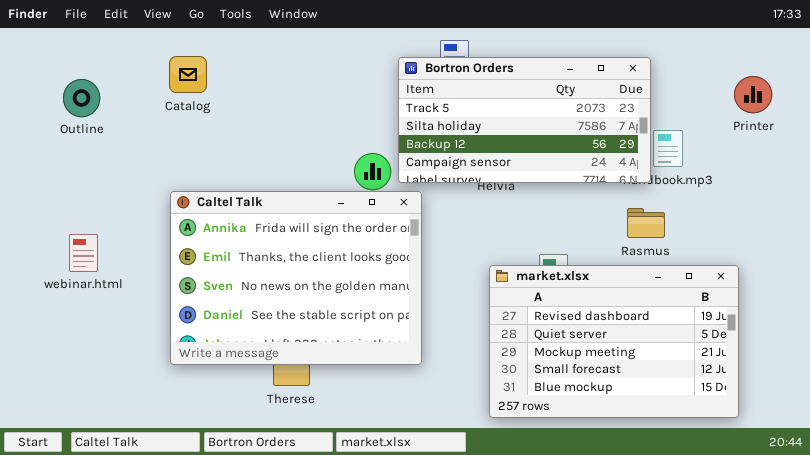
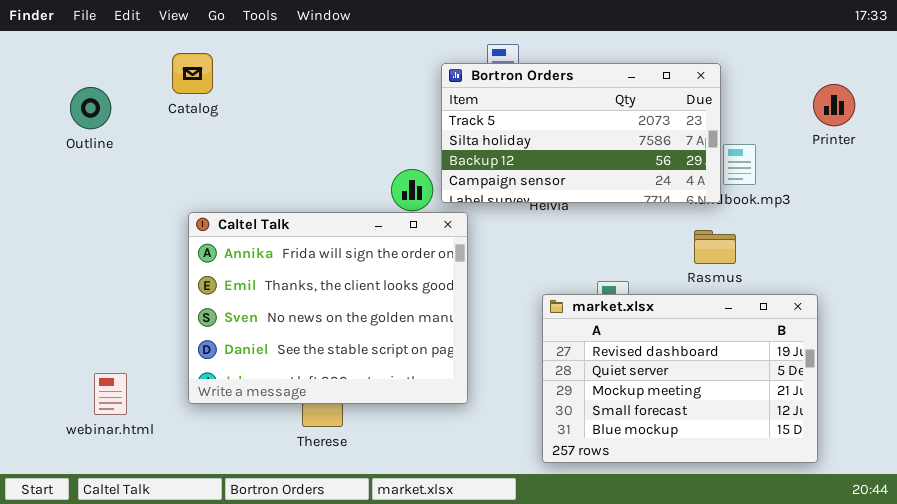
Catalog: [169,56,207,93] -> [172,53,213,94], moved
webinar.html: [69,234,98,272] -> [94,373,127,415], moved

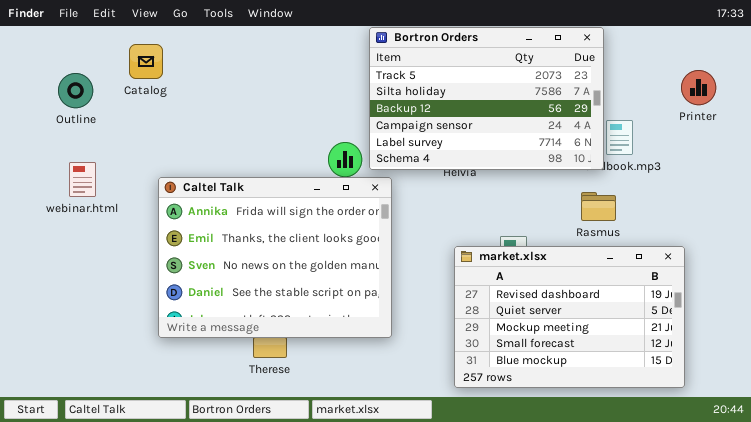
Catalog: [172,53,213,94] -> [129,44,163,79], moved
Bortron Orders: [441,63,721,203] -> [369,27,604,170], resized
webinar.html: [94,373,127,415] -> [69,162,96,197], moved

